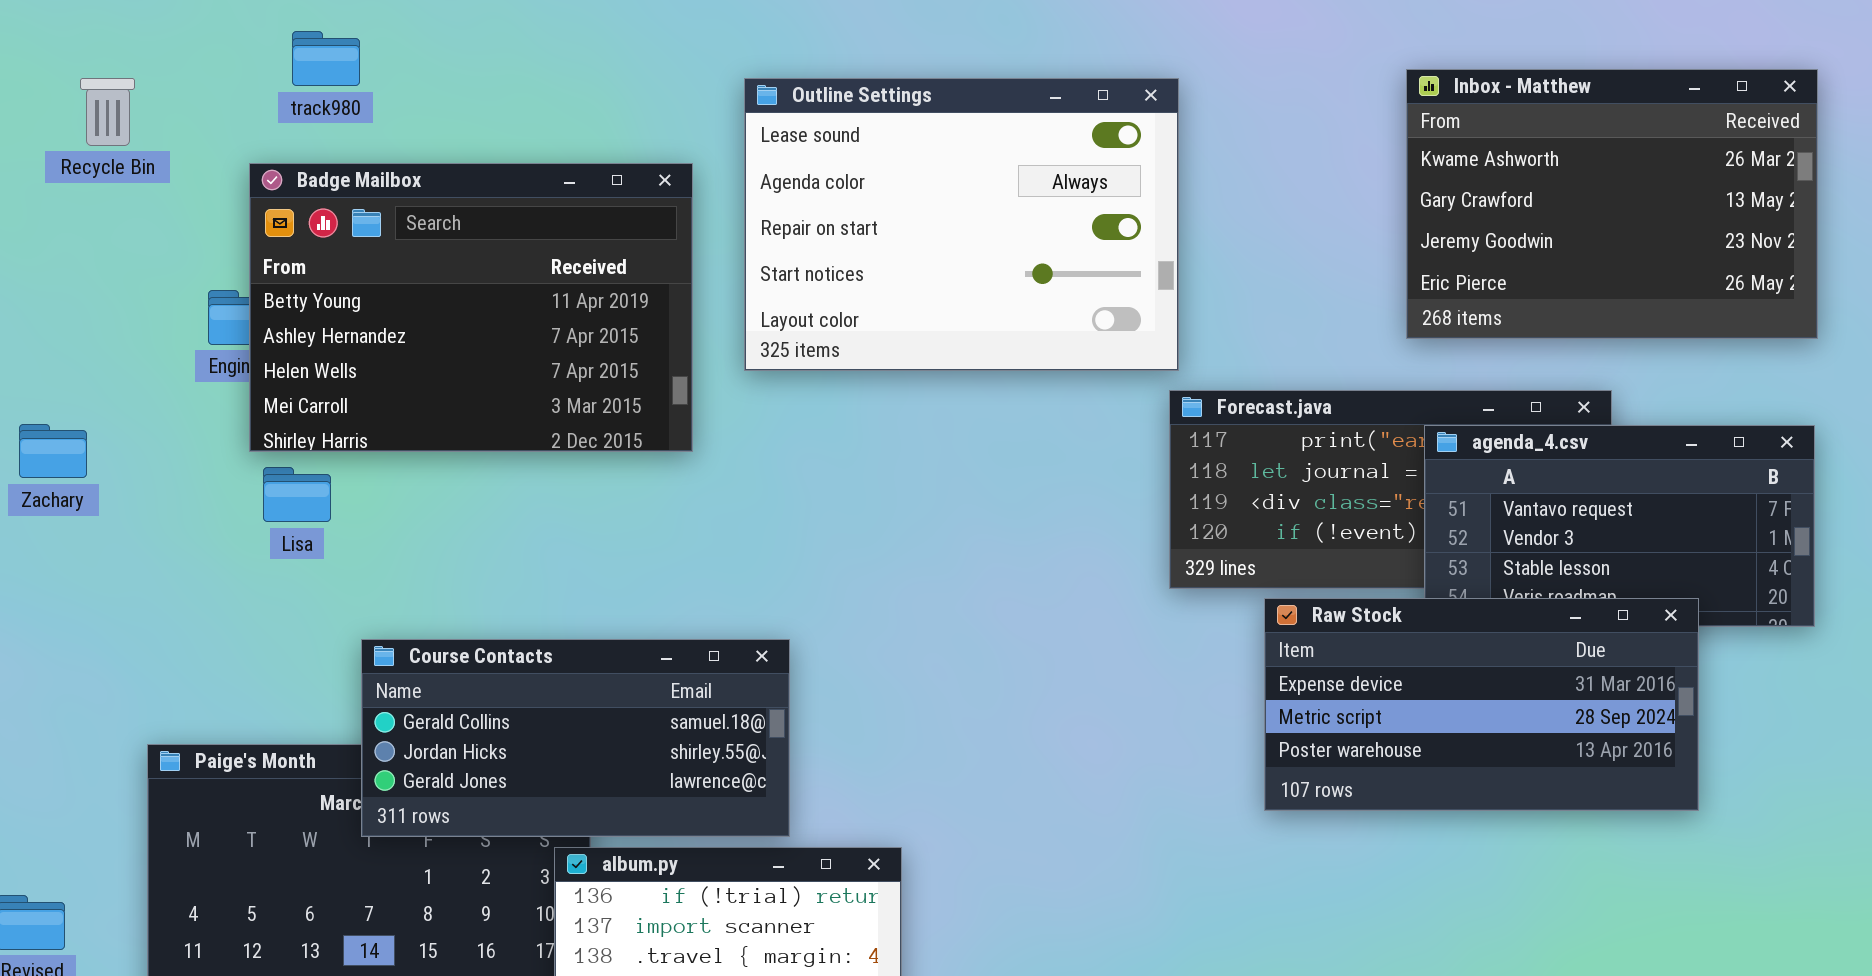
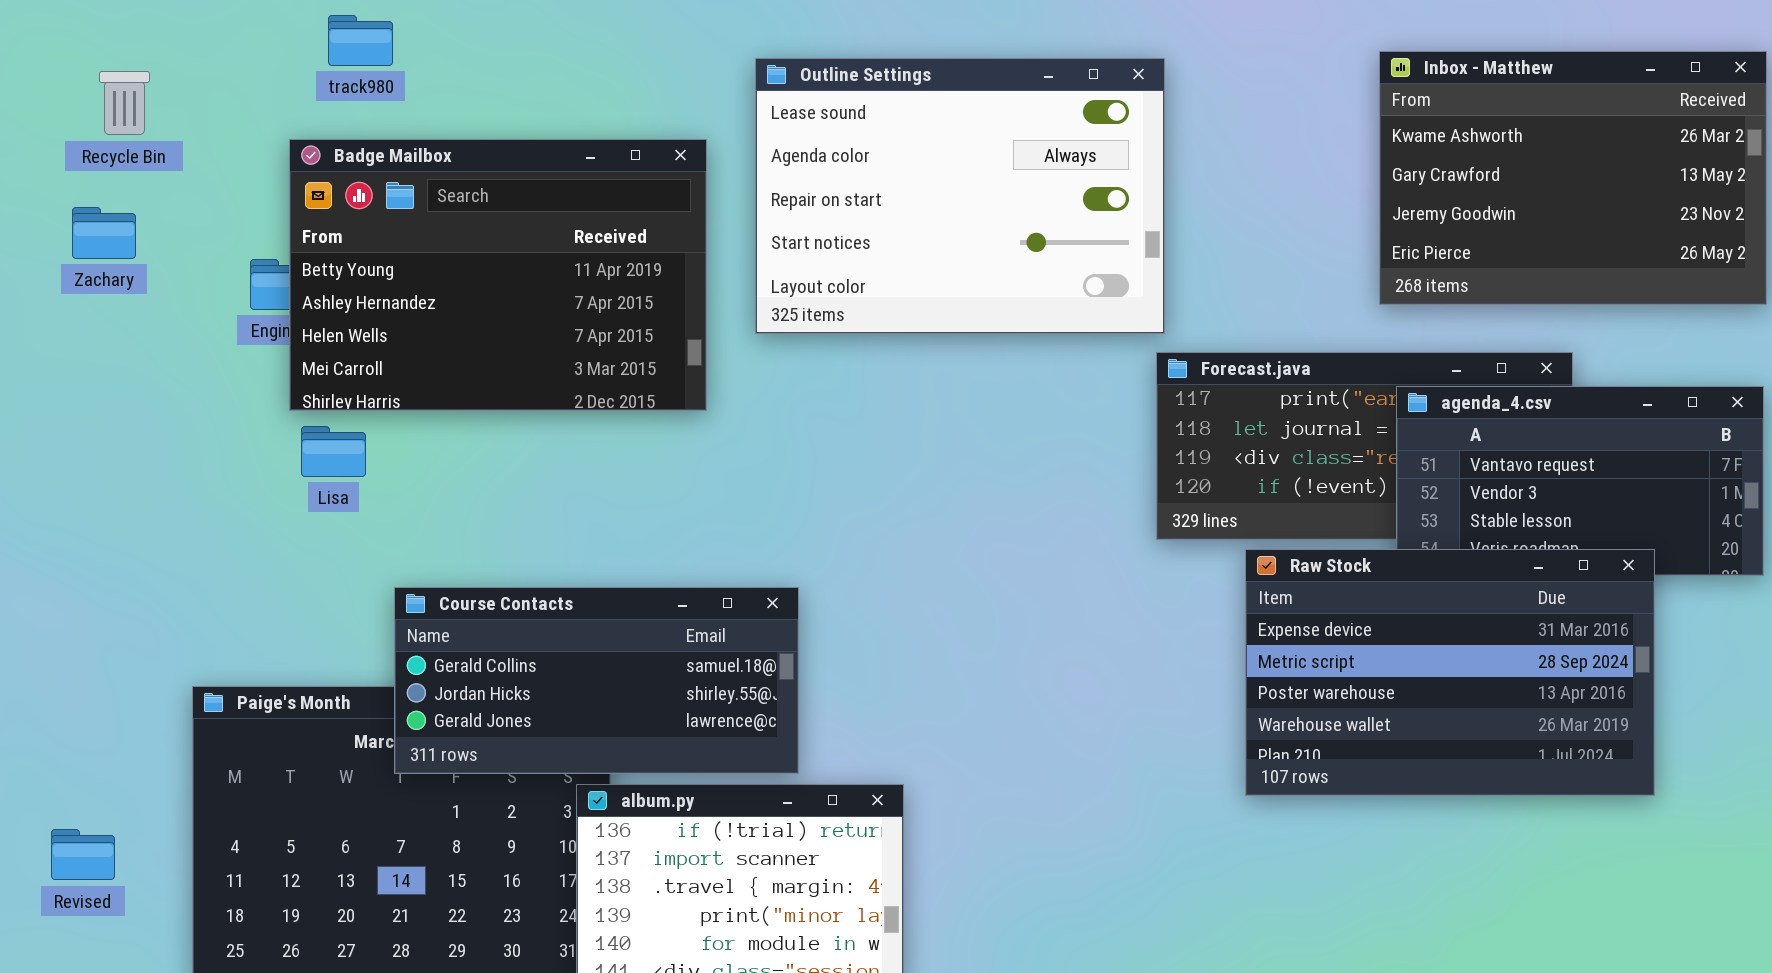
Recycle Bin: [80,78,135,146] -> [99,71,150,135], moved
Zachary: [19,424,87,478] -> [72,207,136,259], moved
Raw Stock: [1264,598,1699,811] -> [1245,549,1655,796], resized

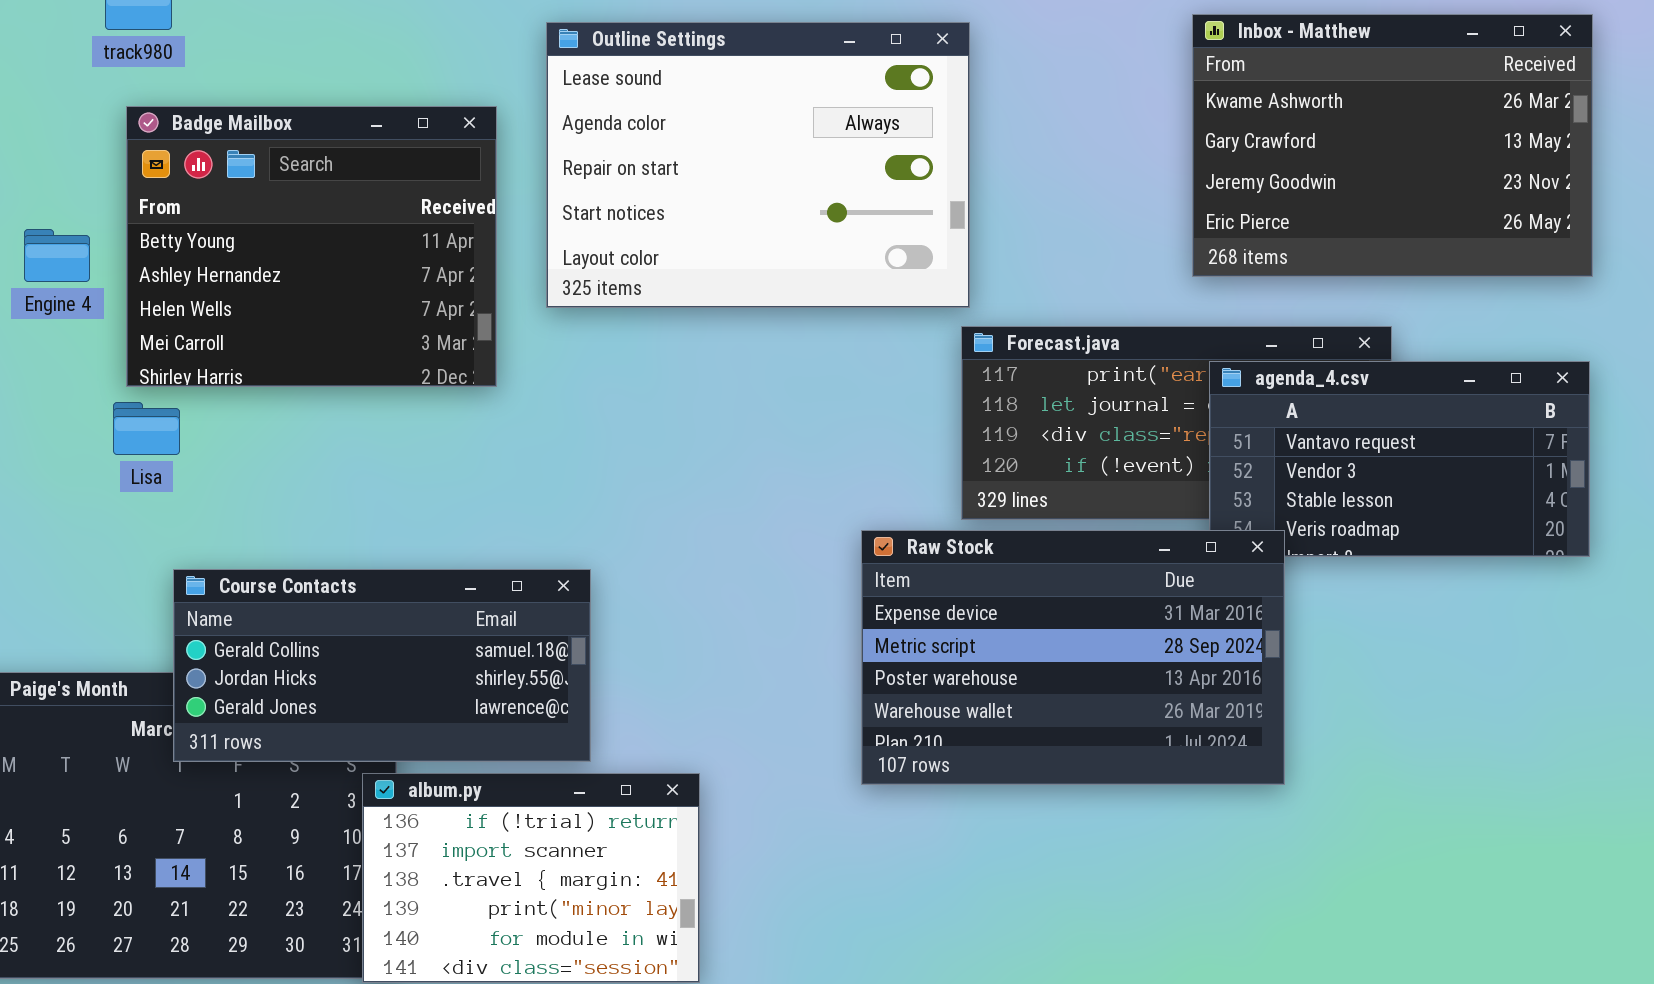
Badge Mailbox: [289,139,707,411] -> [126,106,497,387], resized
Lisa: [301,426,366,477] -> [113,402,180,455], moved
Raw Stock: [1245,549,1655,796] -> [861,530,1285,785], moved

